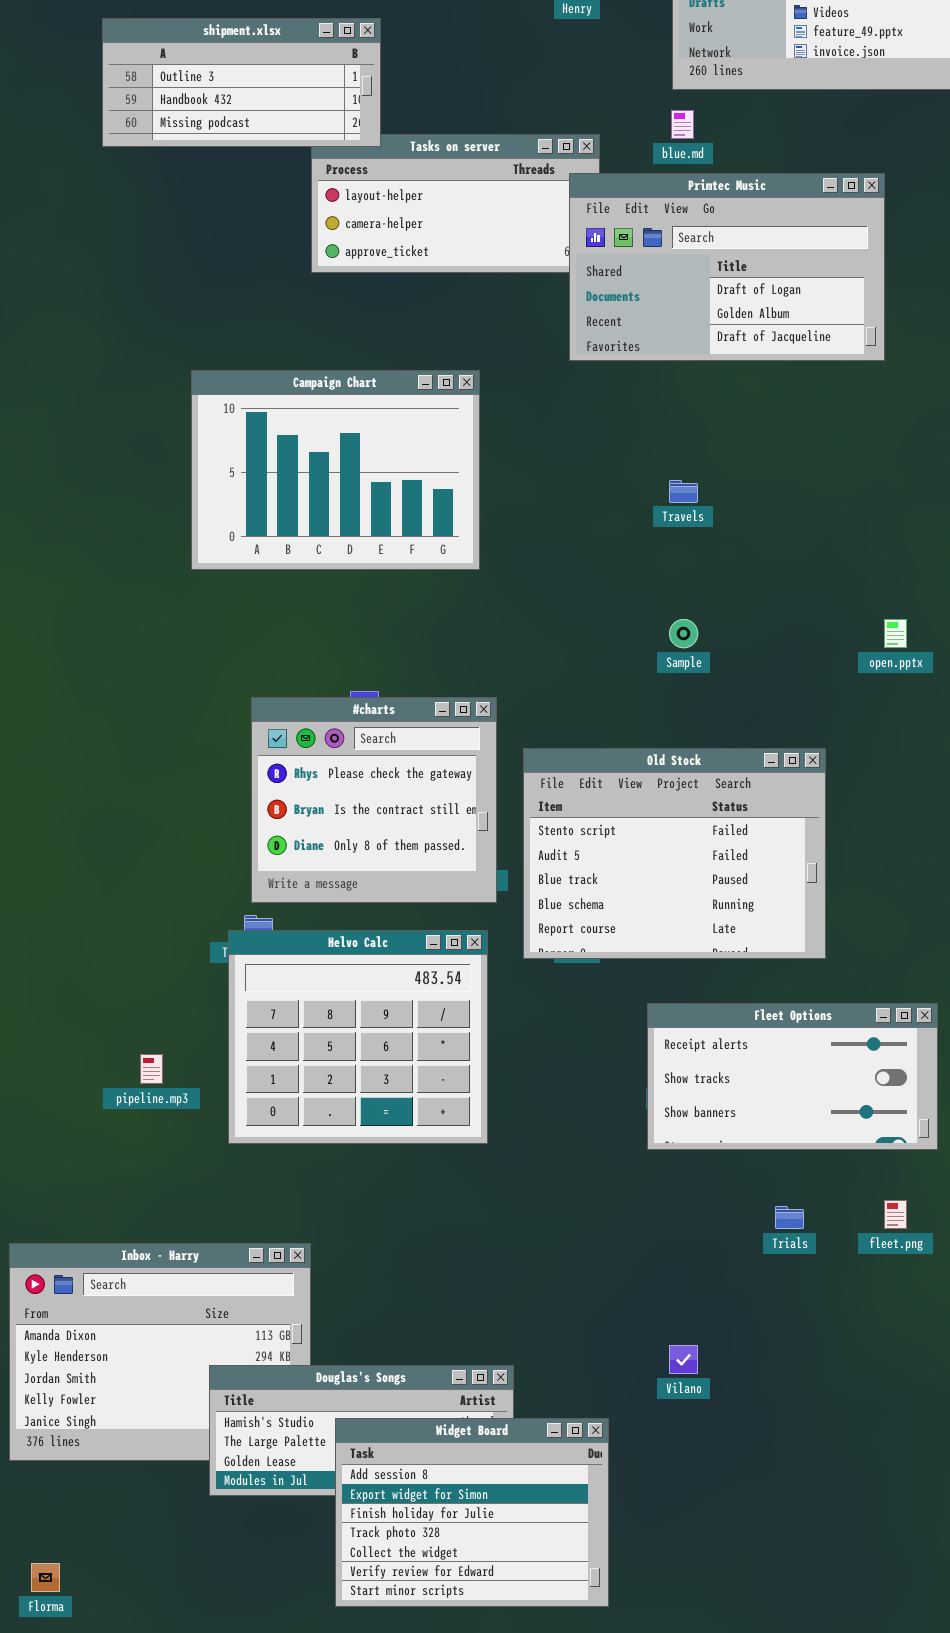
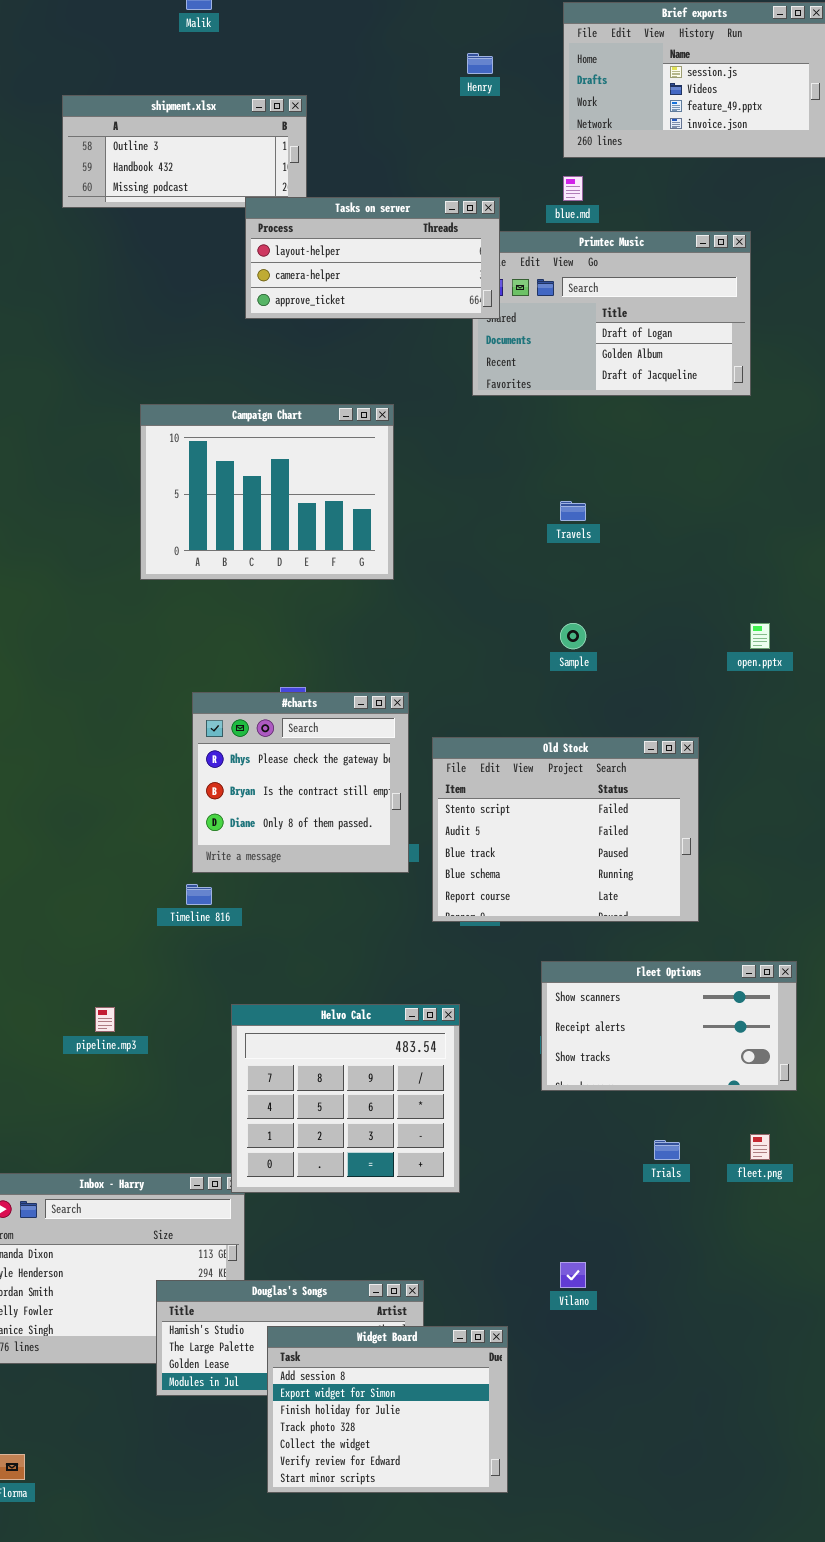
Tasks on server: [311,134,600,273] -> [245,197,500,319], raised
Helvo Calc: [228,930,488,1144] -> [231,1004,460,1193], moved
Fleet Options: [647,1003,938,1150] -> [541,961,797,1091], scrolled up 1 row

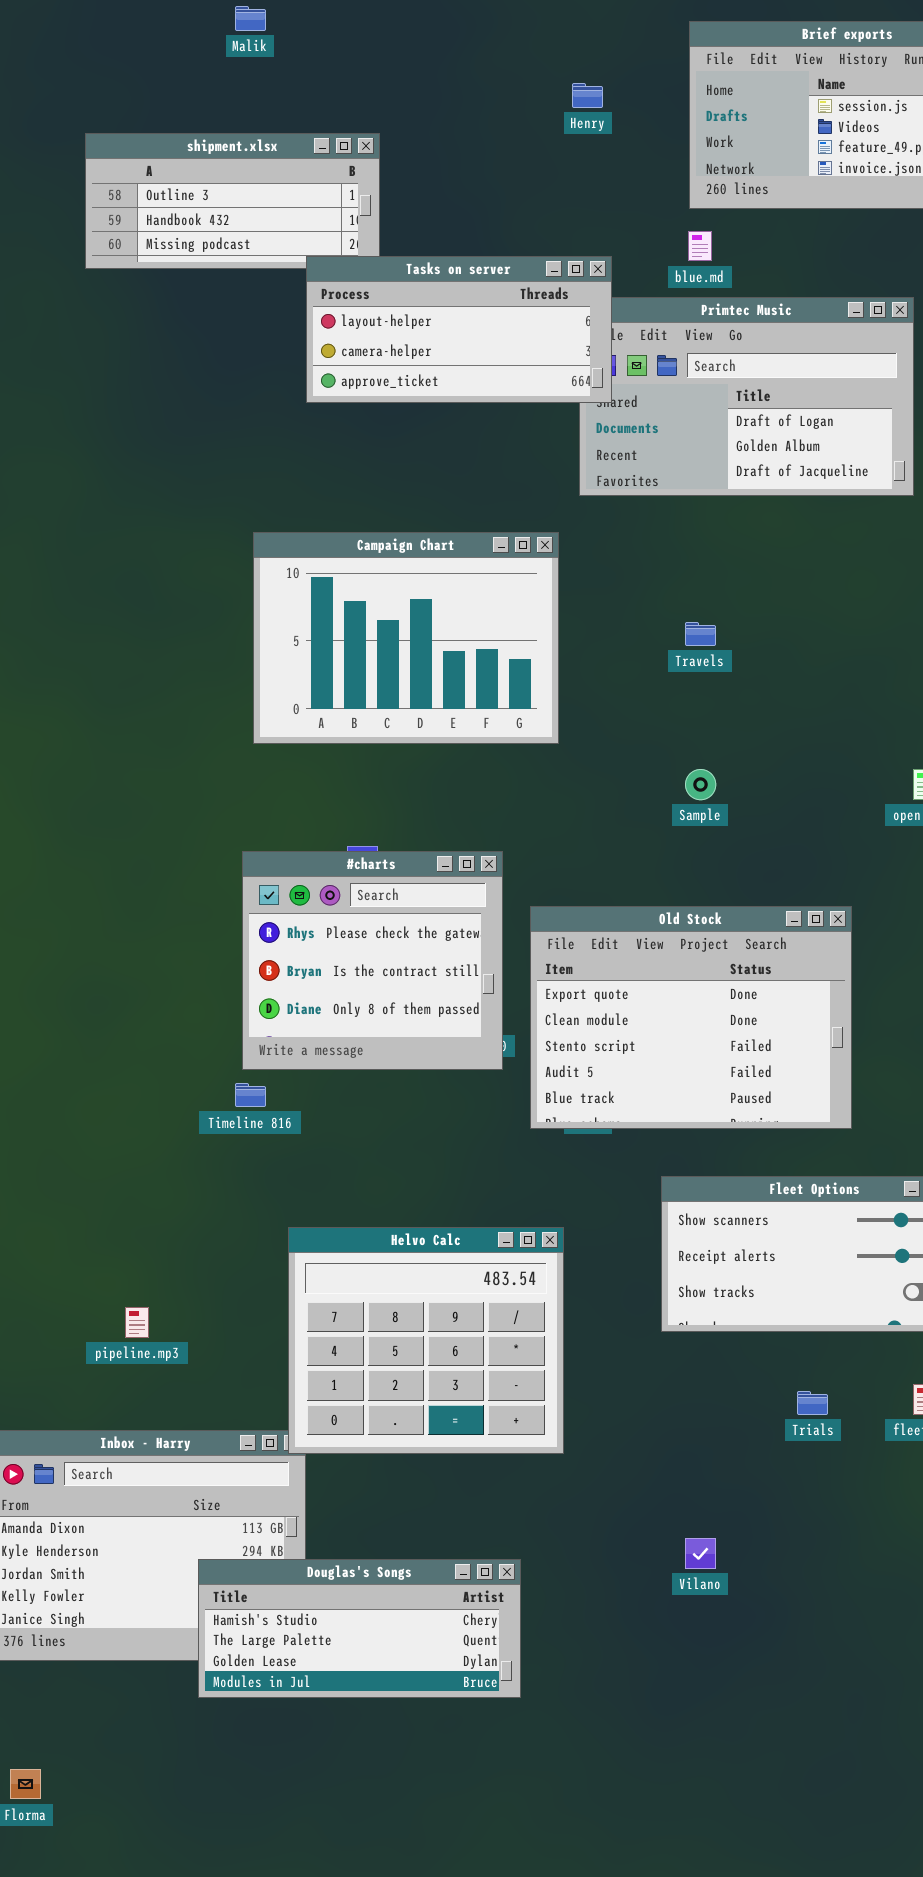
Campaign Chart: [140,404,394,580] -> [253,532,559,744], moved
Old Stock: [432,737,699,922] -> [530,906,852,1129], scrolled up 2 rows
pipeline.mp3: [95,1007,115,1032] -> [125,1307,149,1338], moved
Widget Board: [267,1326,508,1493] -> none, closed

